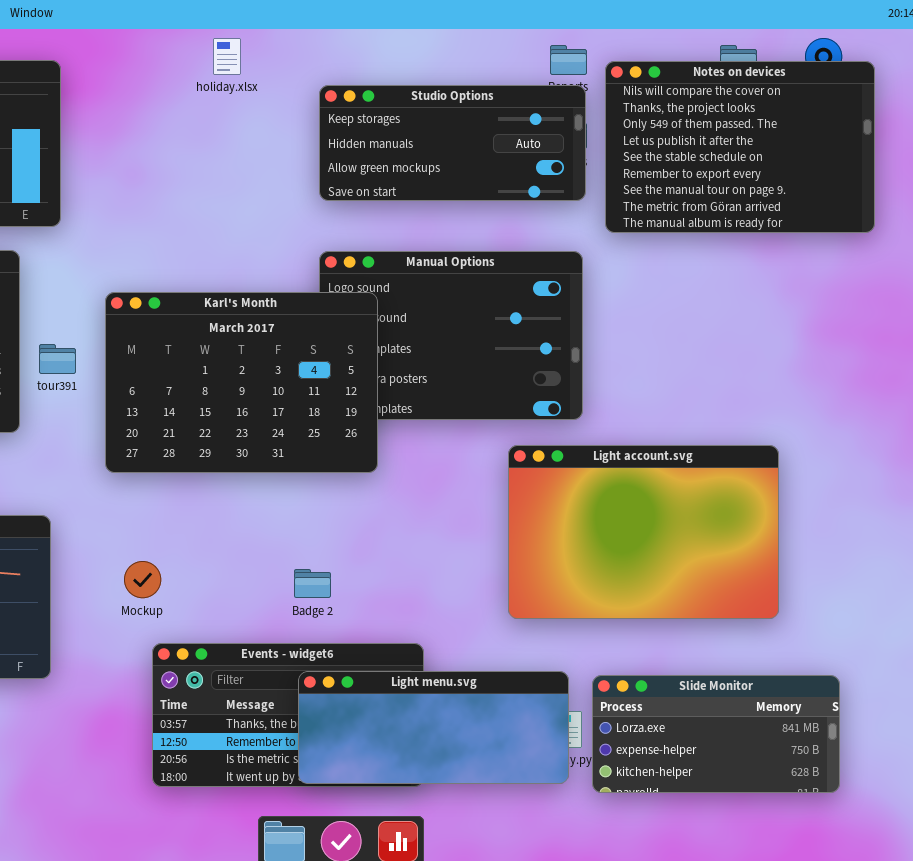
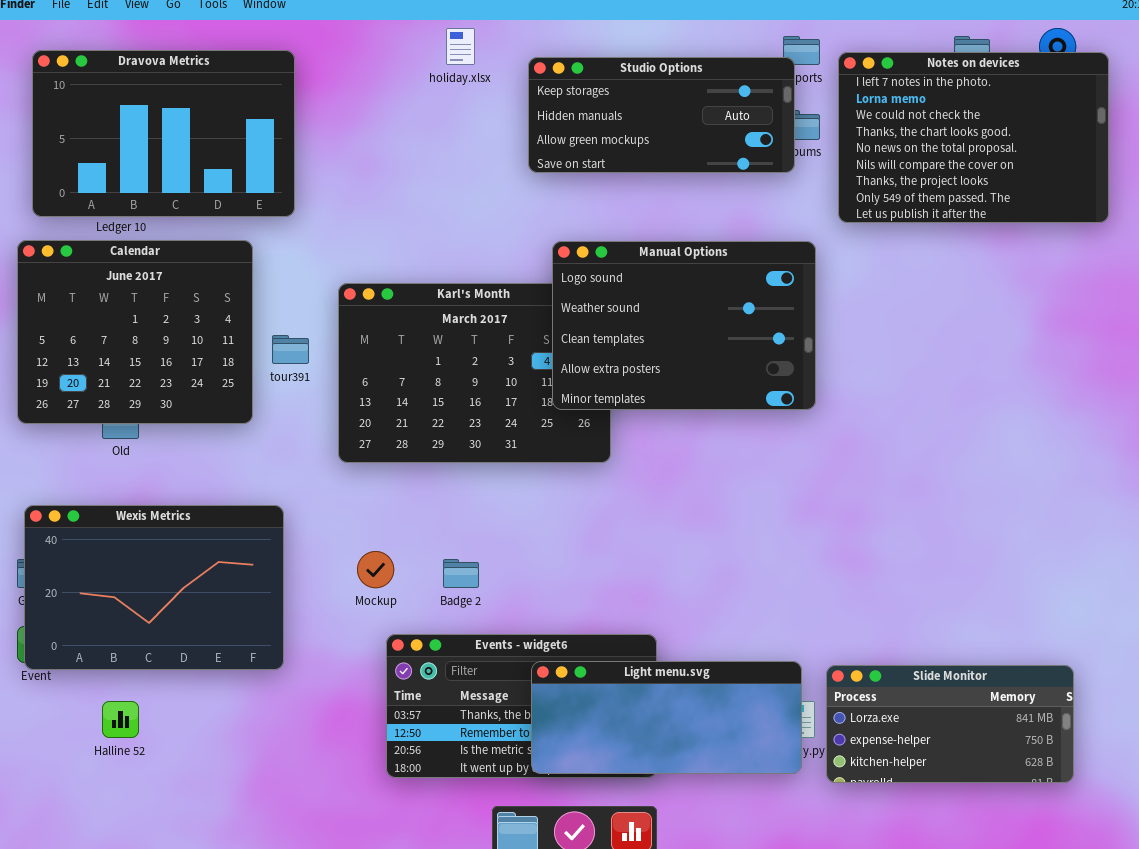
Notes on devices: [605,61,875,233] -> [838,52,1109,223], scrolled up 5 rows
Studio Options: [319,85,586,201] -> [528,57,795,173], moved
Manual Options: [319,251,583,420] -> [552,241,816,410], raised
Light account.svg: [508,445,779,619] -> none, closed
Badge 2: [294,569,331,598] -> [443,559,479,588], moved

